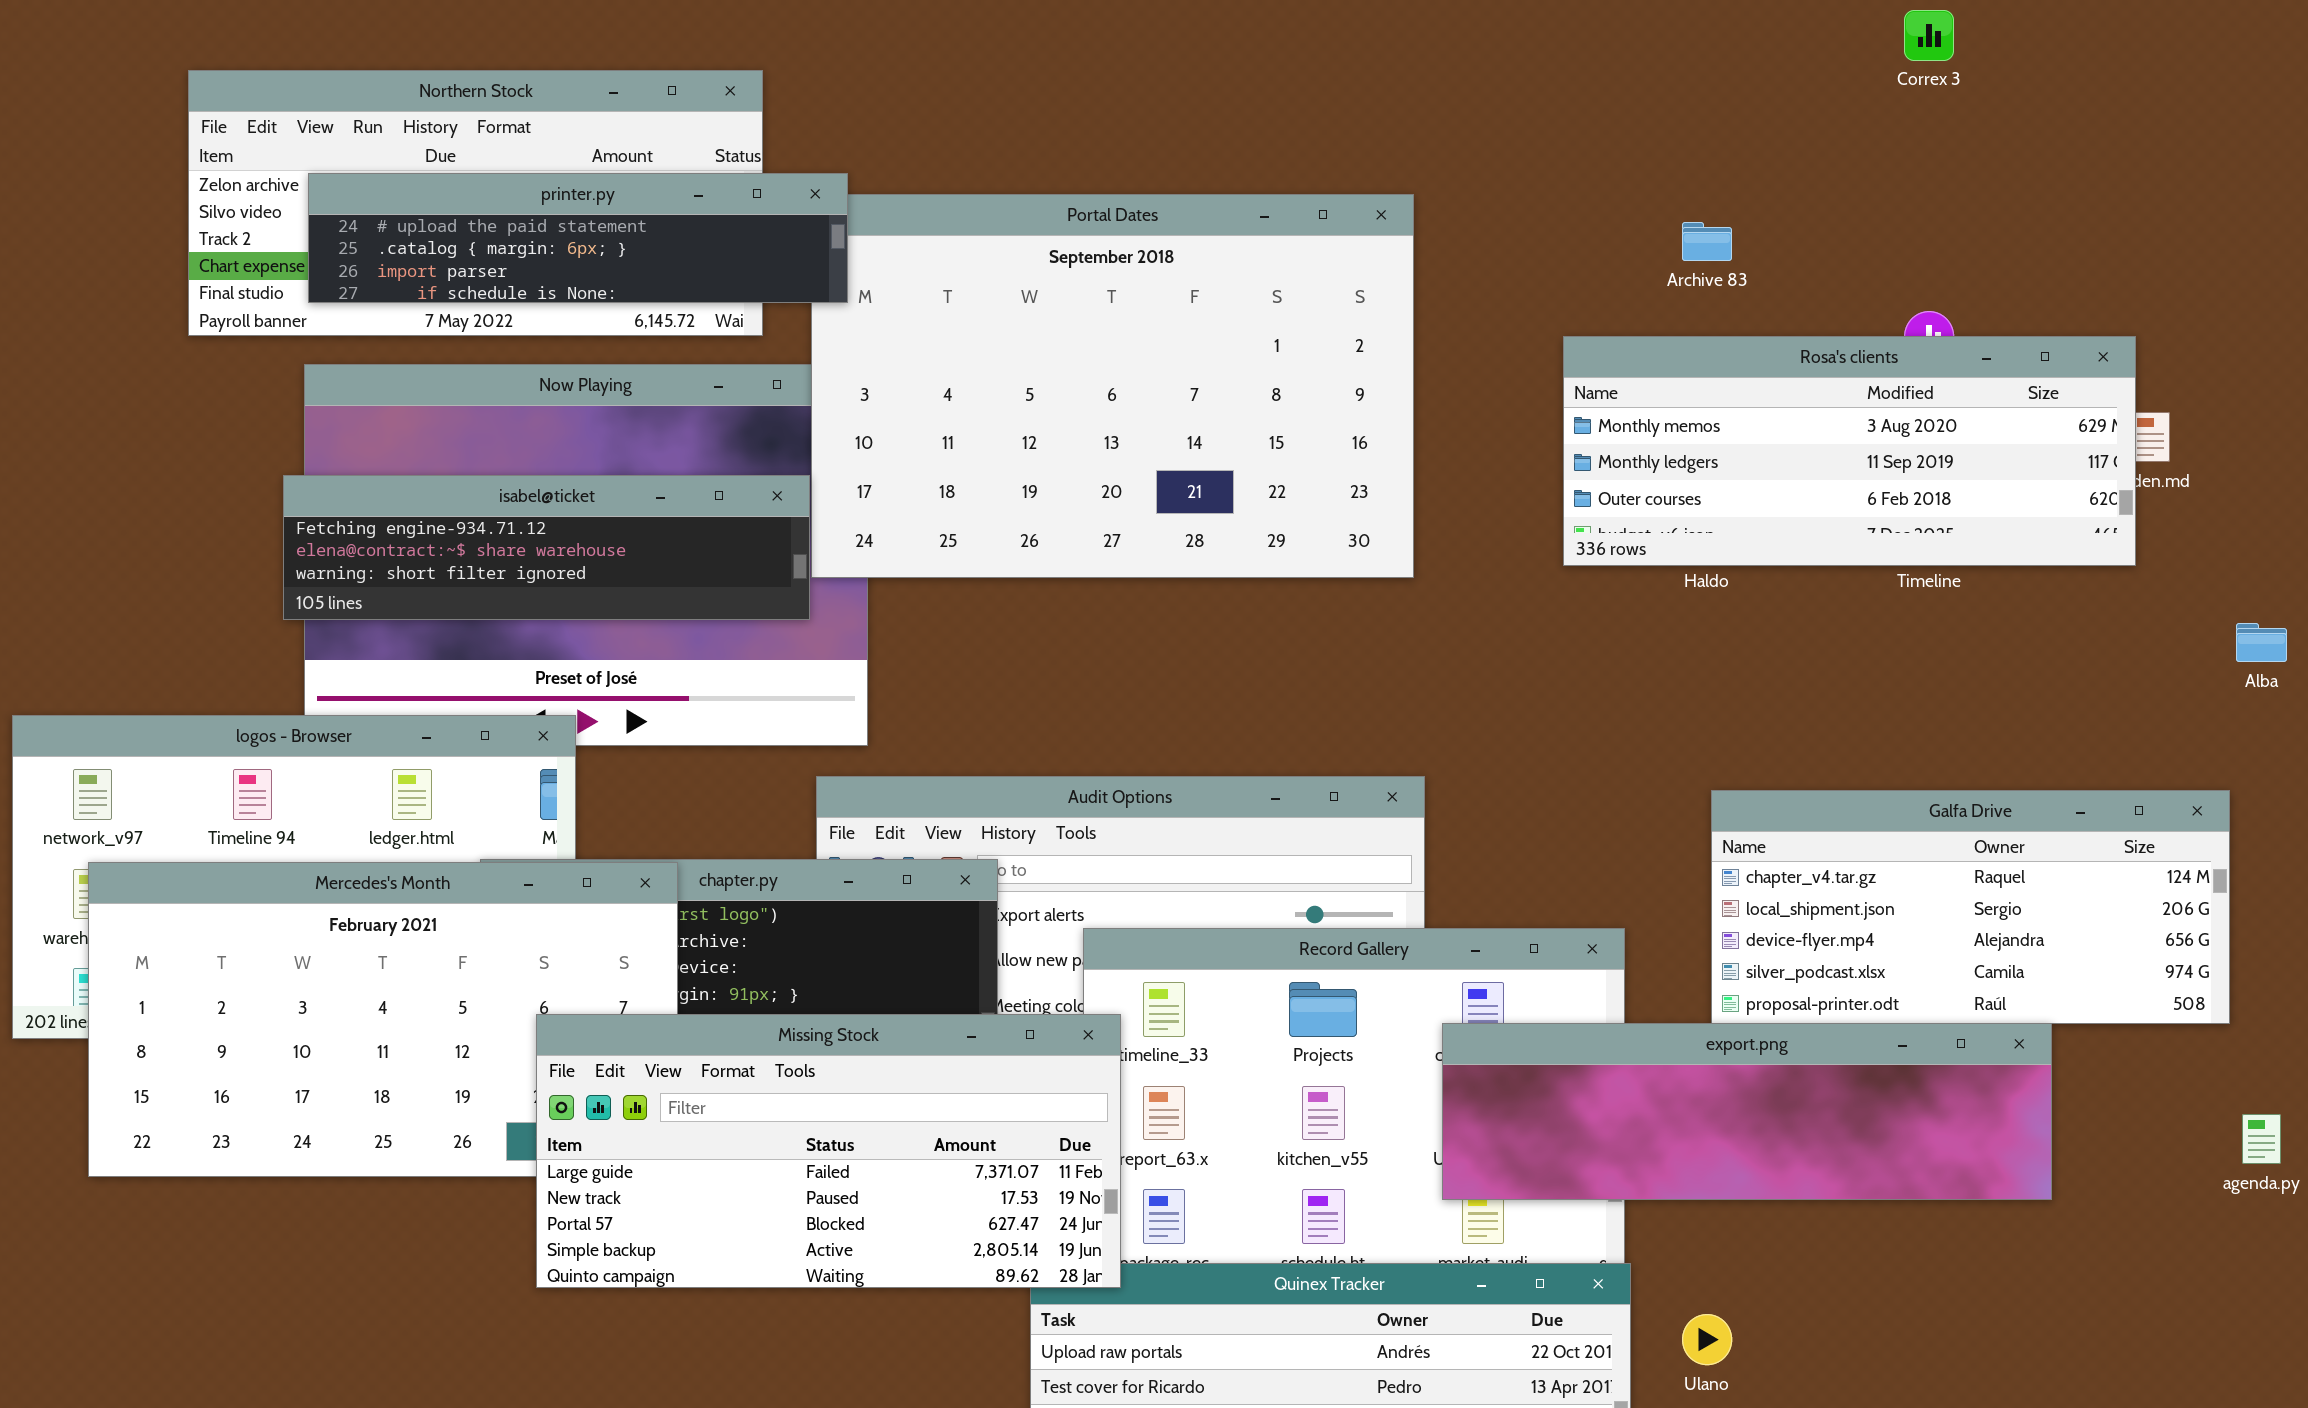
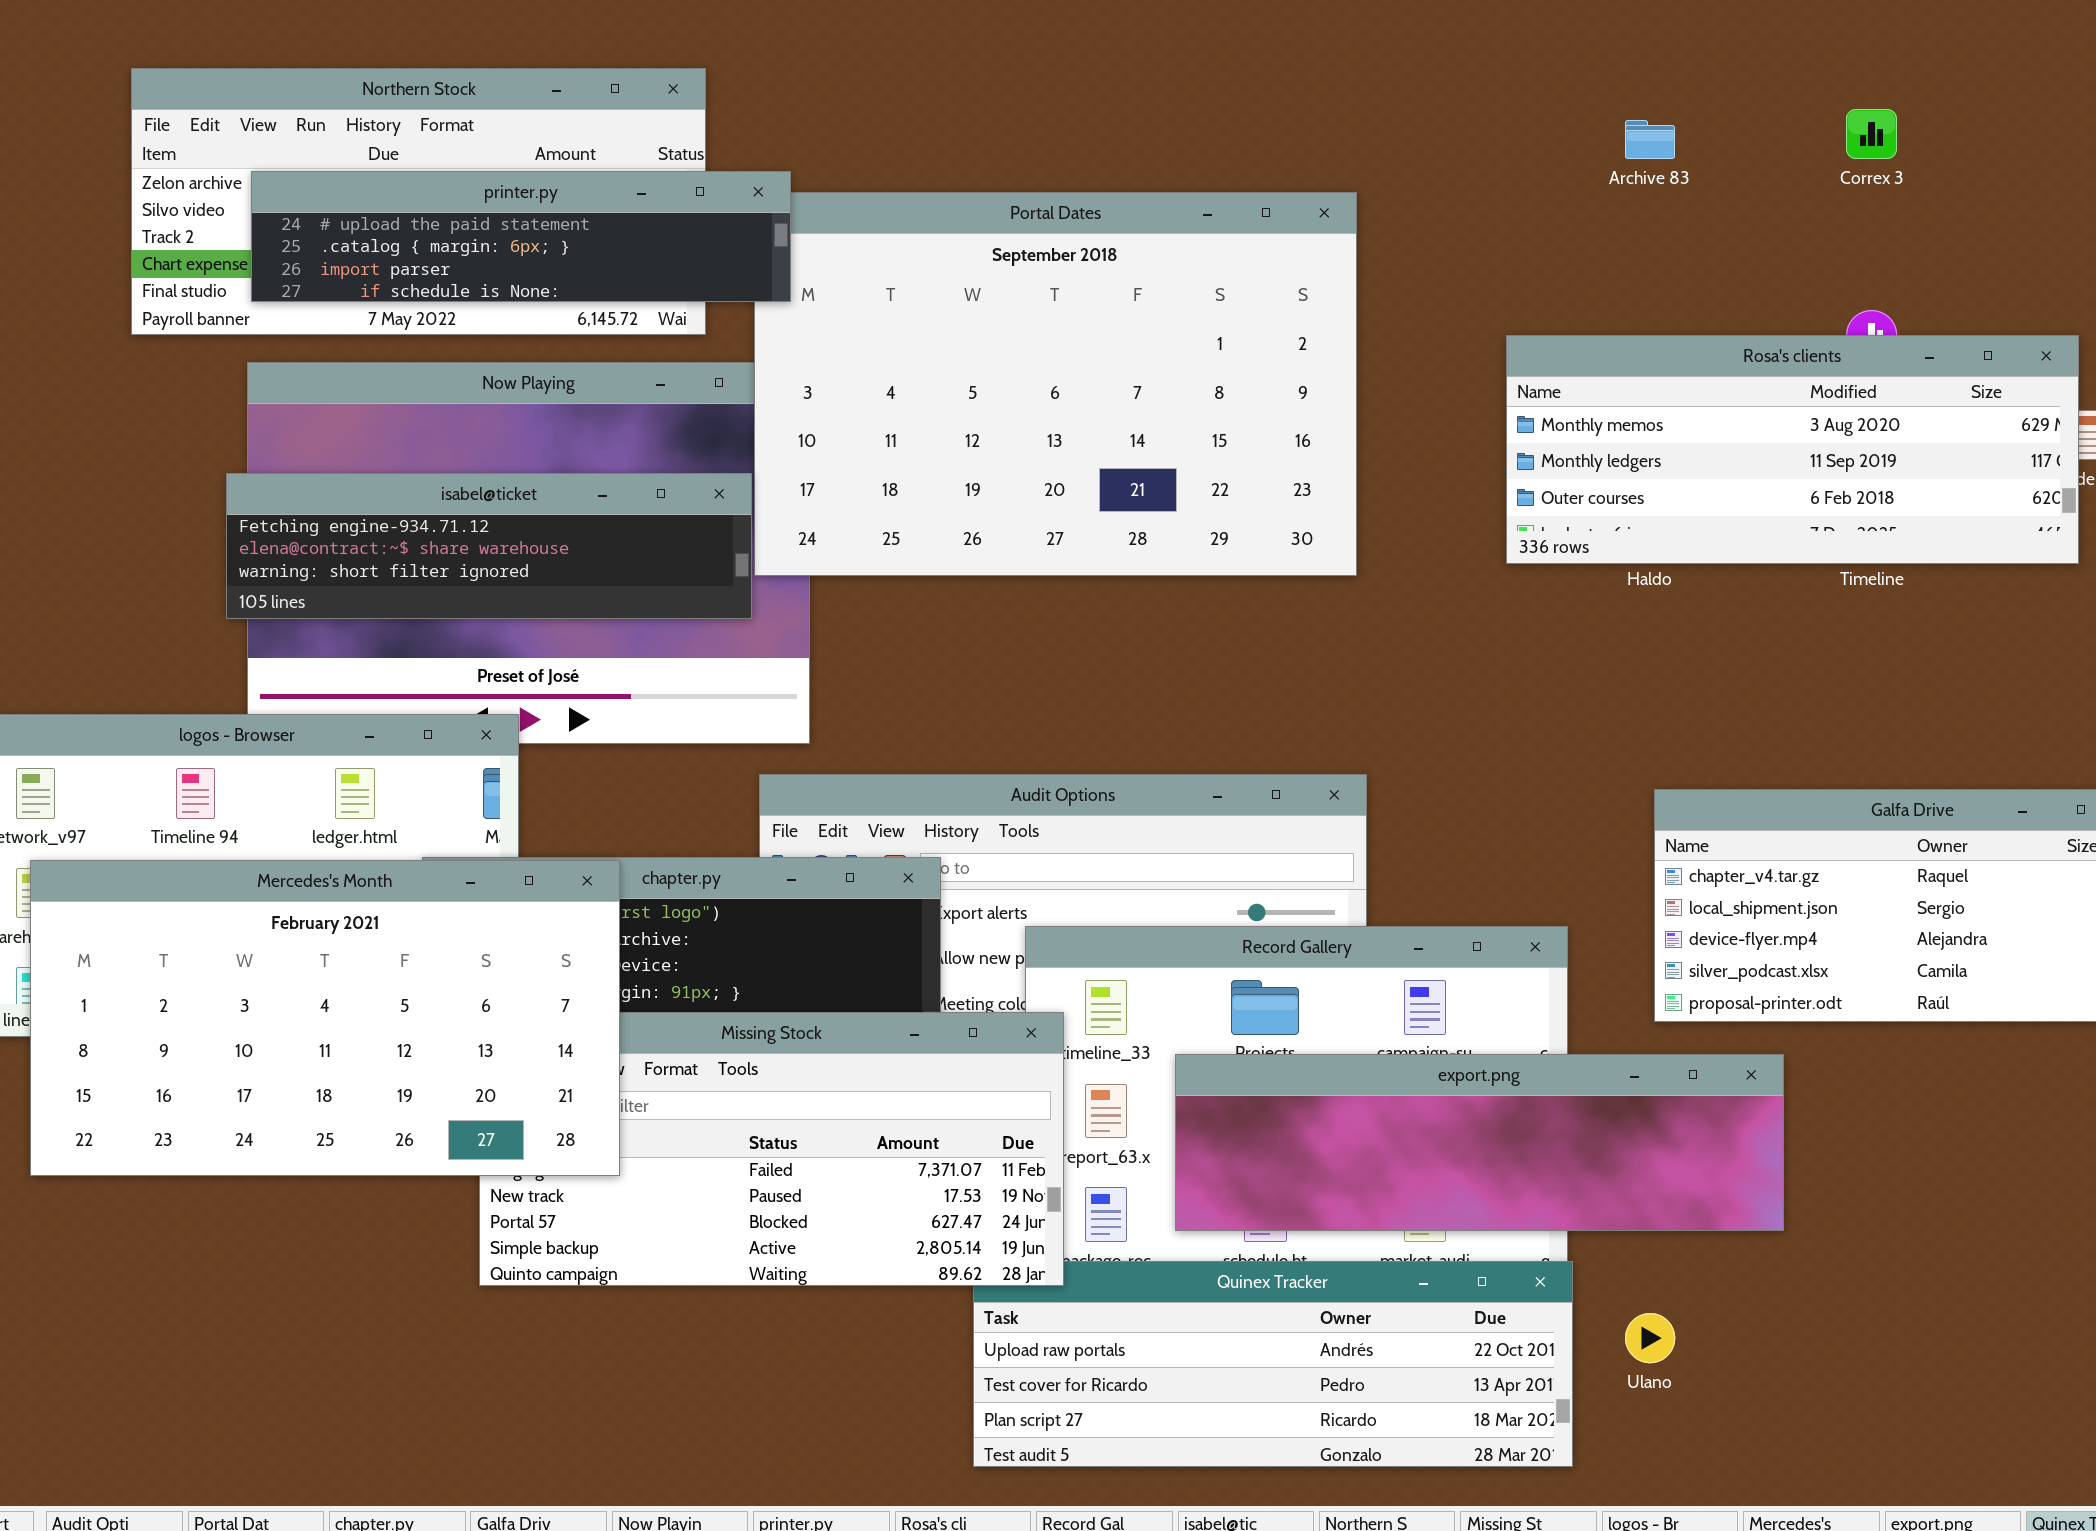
Correx 3: [1904,10,1954,61] -> [1846,109,1897,159], moved
Archive 83: [1682,222,1732,261] -> [1625,120,1675,159], moved
Mercedes's Month: [88,862,678,1177] -> [30,860,620,1176], raised
export.png: [1442,1023,2052,1200] -> [1175,1054,1784,1231], moved

